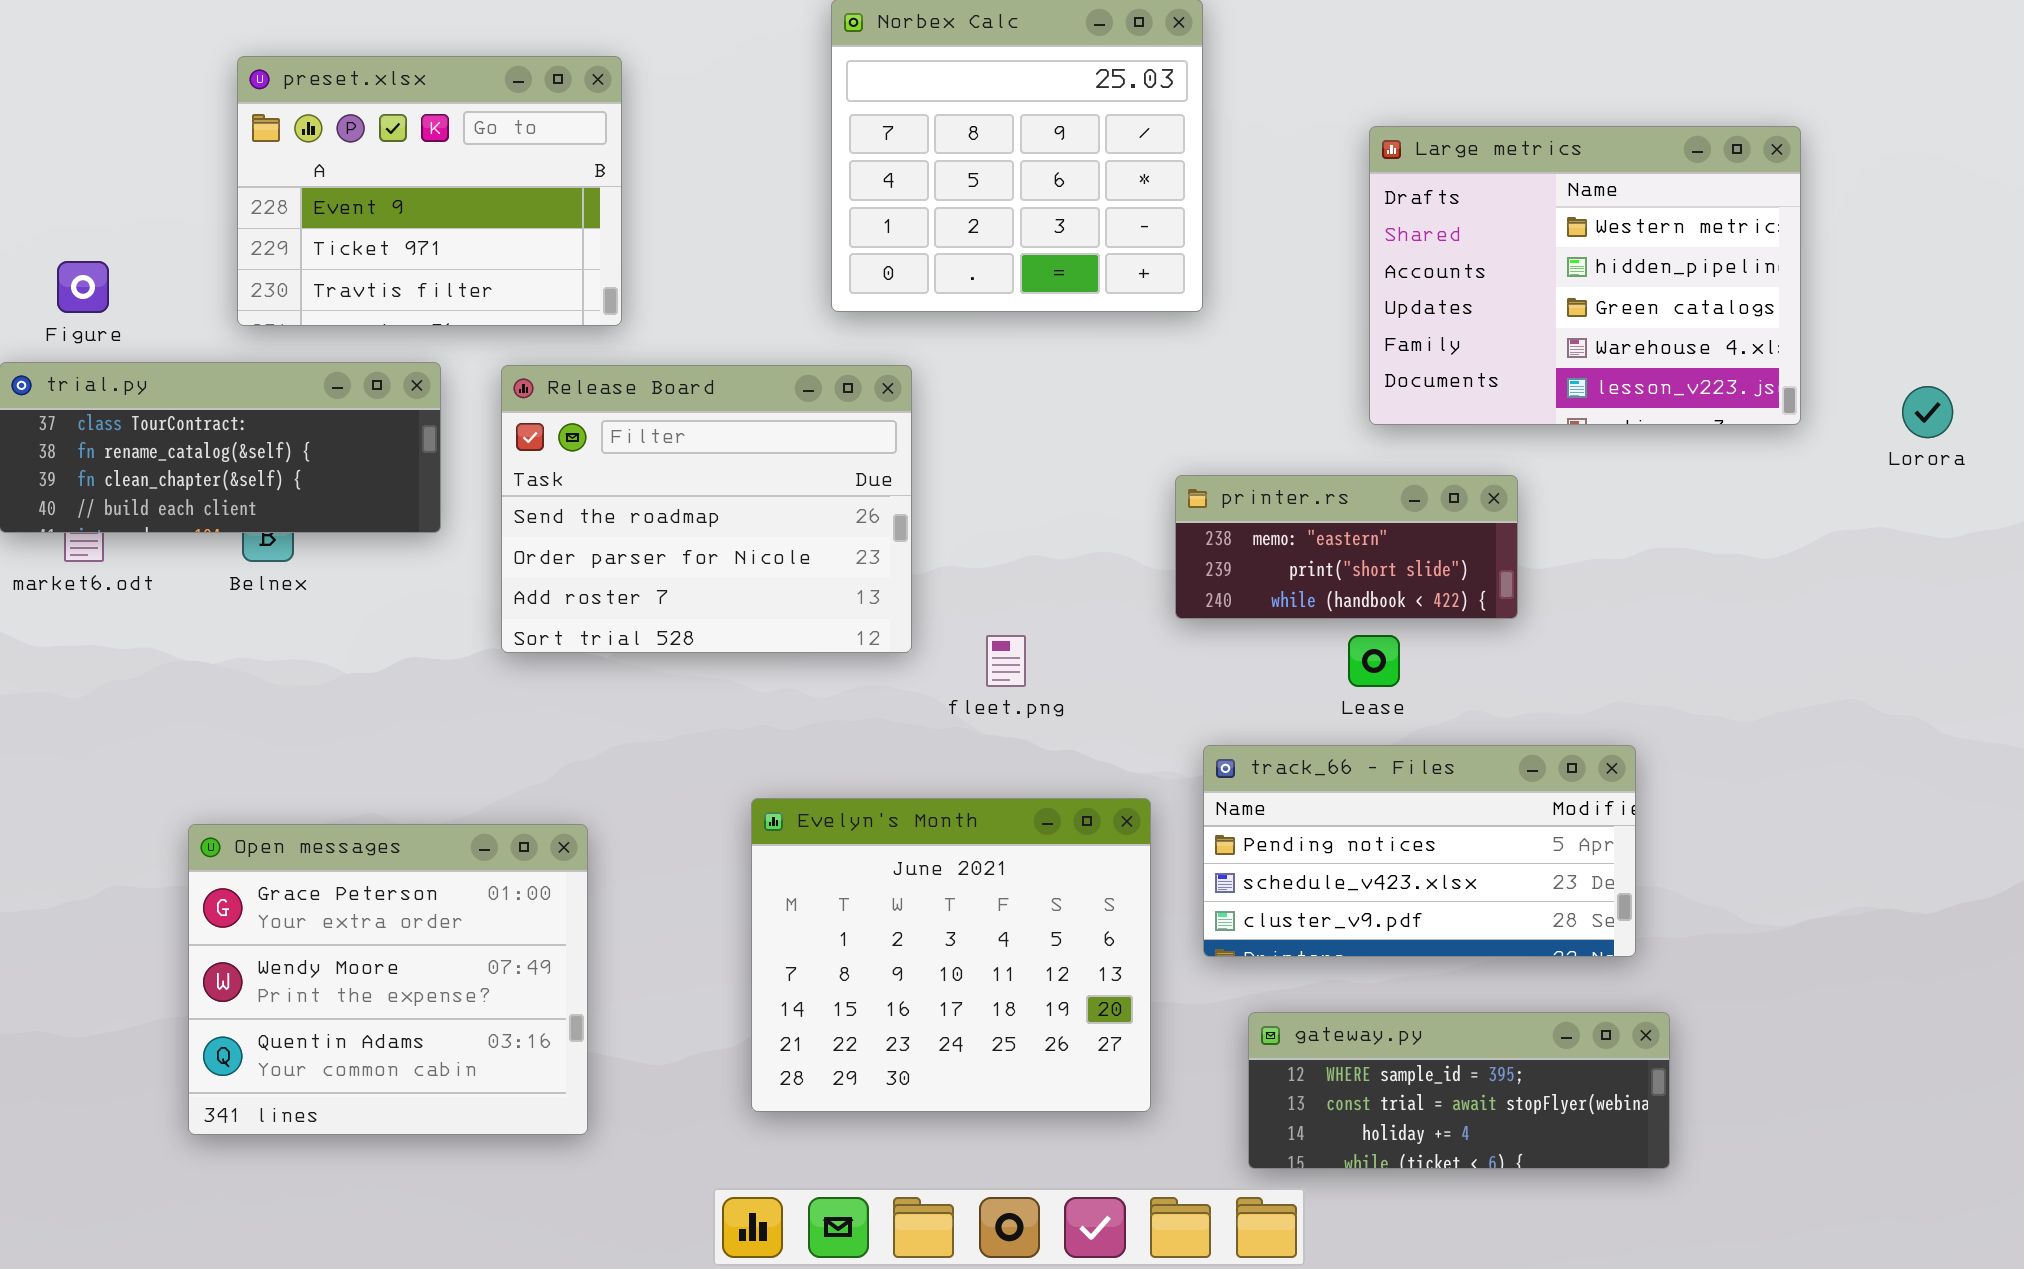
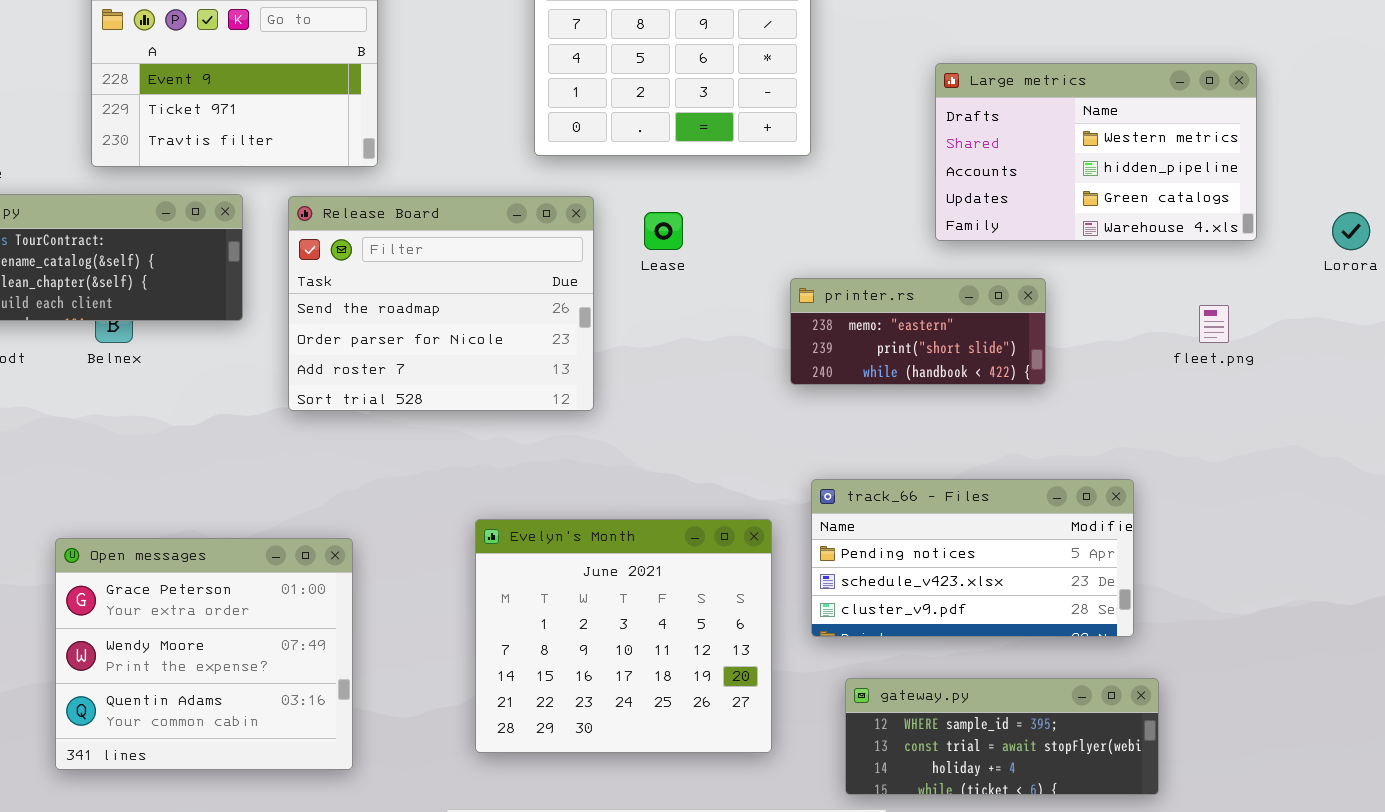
Large metrics: [1369,126,1801,425] -> [935,63,1257,241], resized
fleet.png: [986,635,1026,687] -> [1199,305,1229,343], moved
Lease: [1348,635,1400,687] -> [644,212,683,250], moved

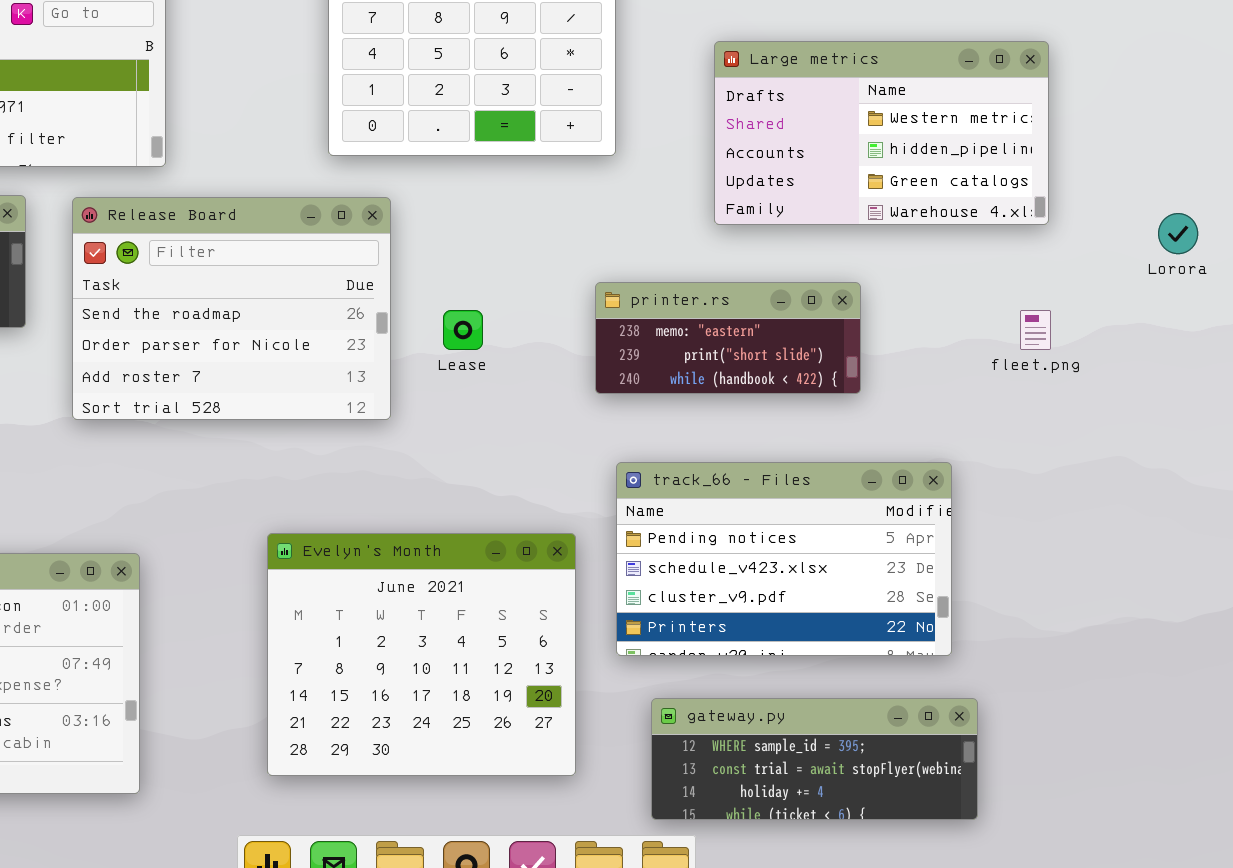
Large metrics: [935,63,1257,241] -> [714,41,1049,225], moved
Lease: [644,212,683,250] -> [443,310,483,350], moved
track_66 - Files: [811,479,1134,637] -> [616,462,952,656], resized

